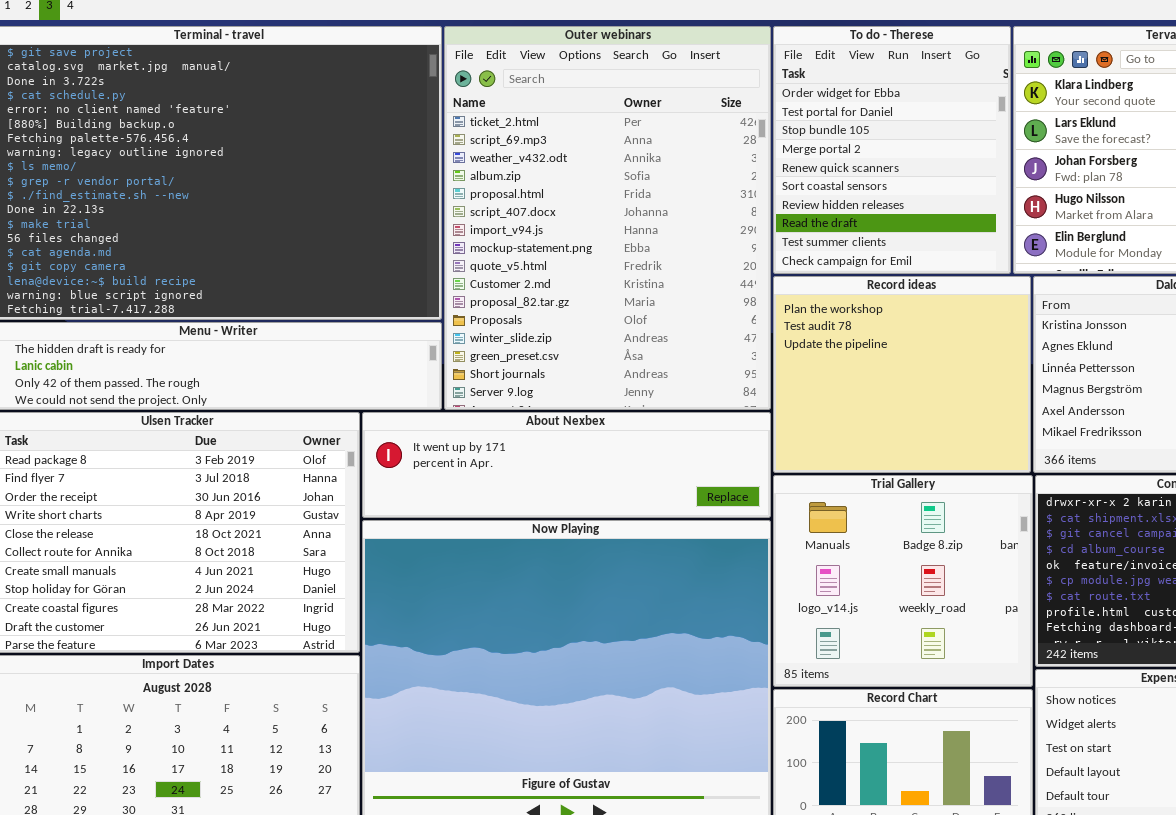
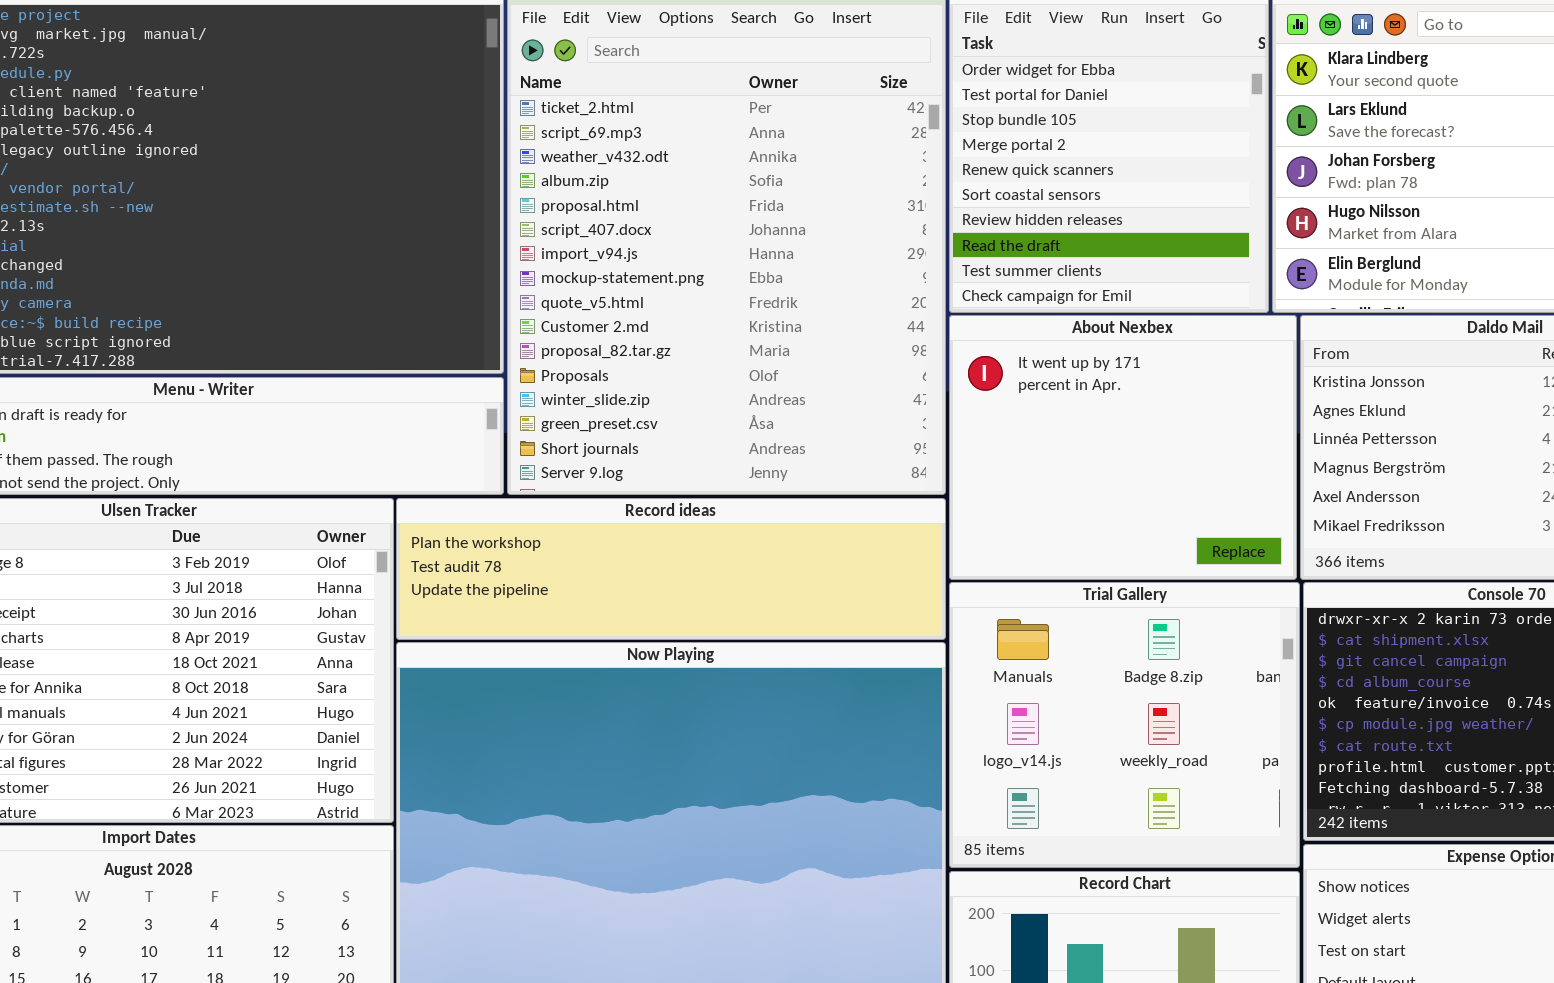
Record ideas: [773,276,1031,473] -> [396,498,946,640], moved, resized
About Nexbex: [362,412,771,518] -> [949,315,1297,580], moved, resized

